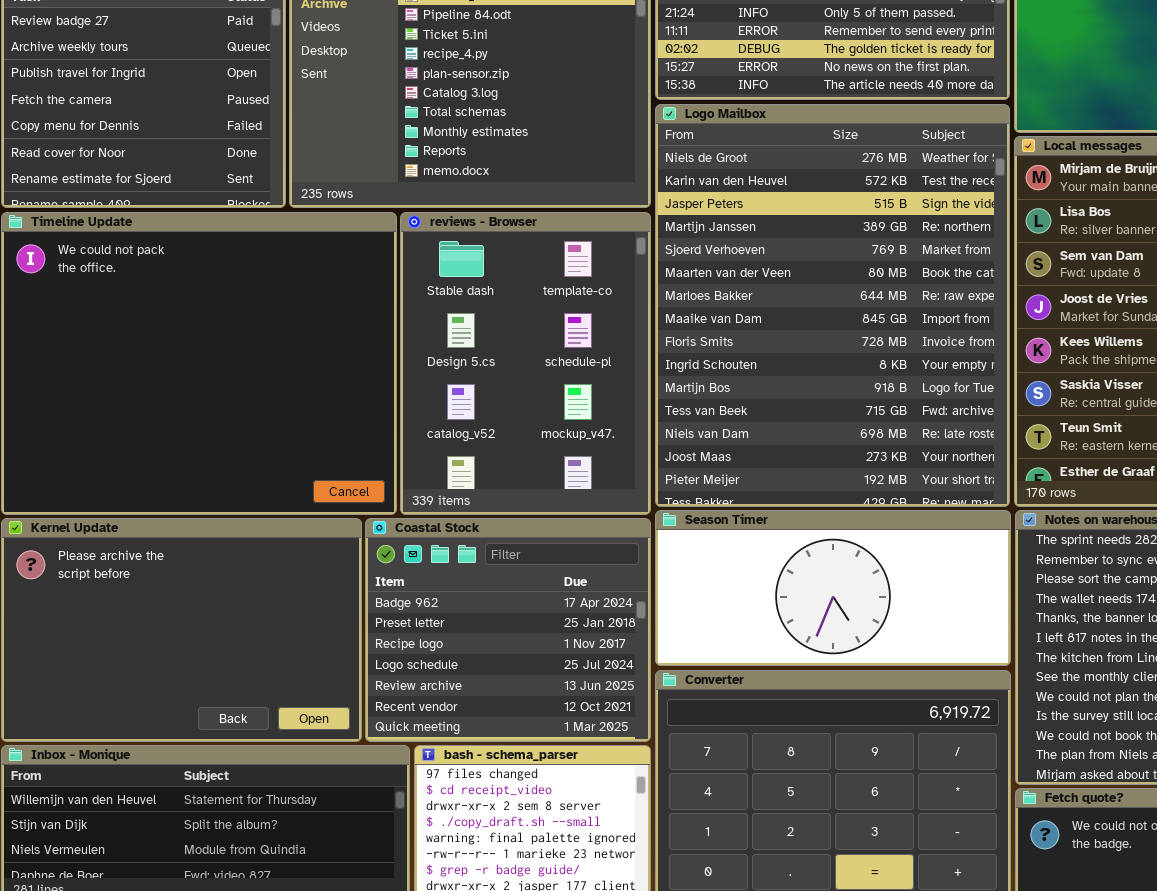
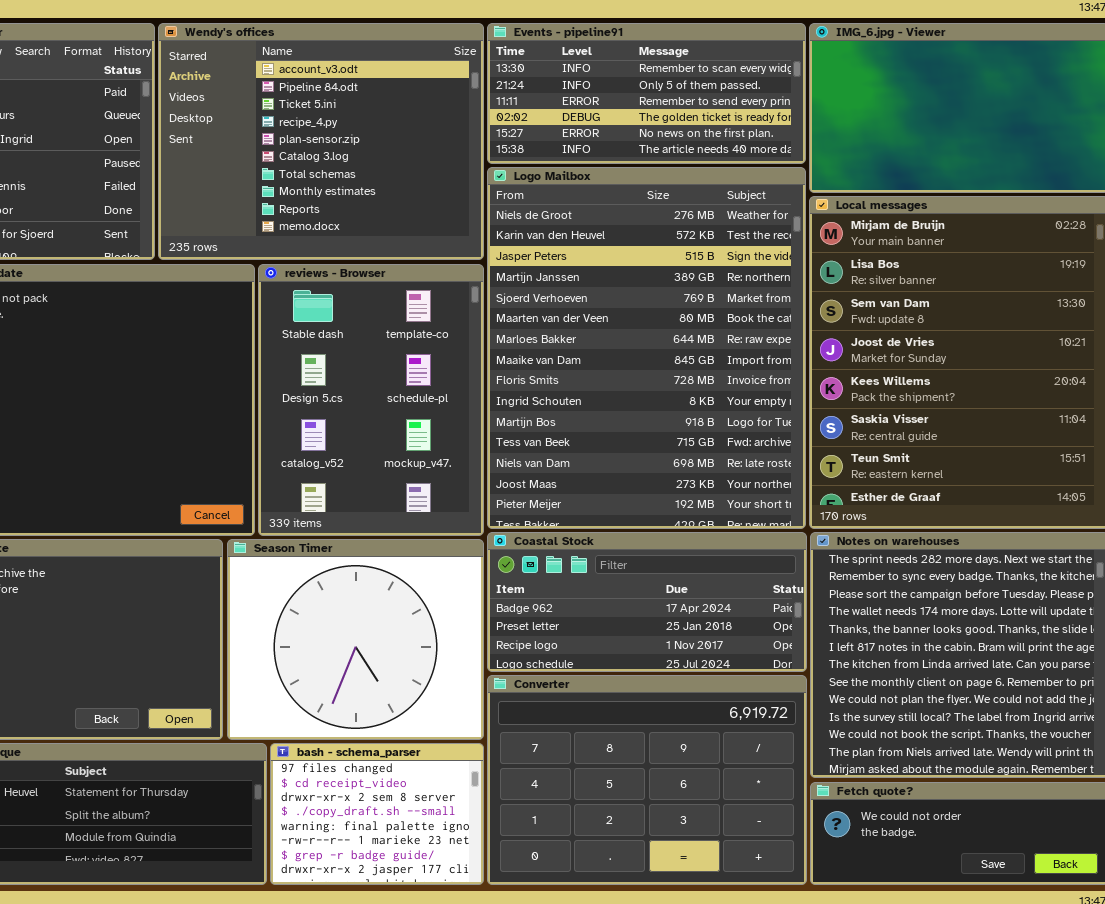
Season Timer: [655,510,1011,666] -> [227,539,484,740], moved, resized
Coastal Stock: [365,518,651,742] -> [487,532,807,672], moved, resized

